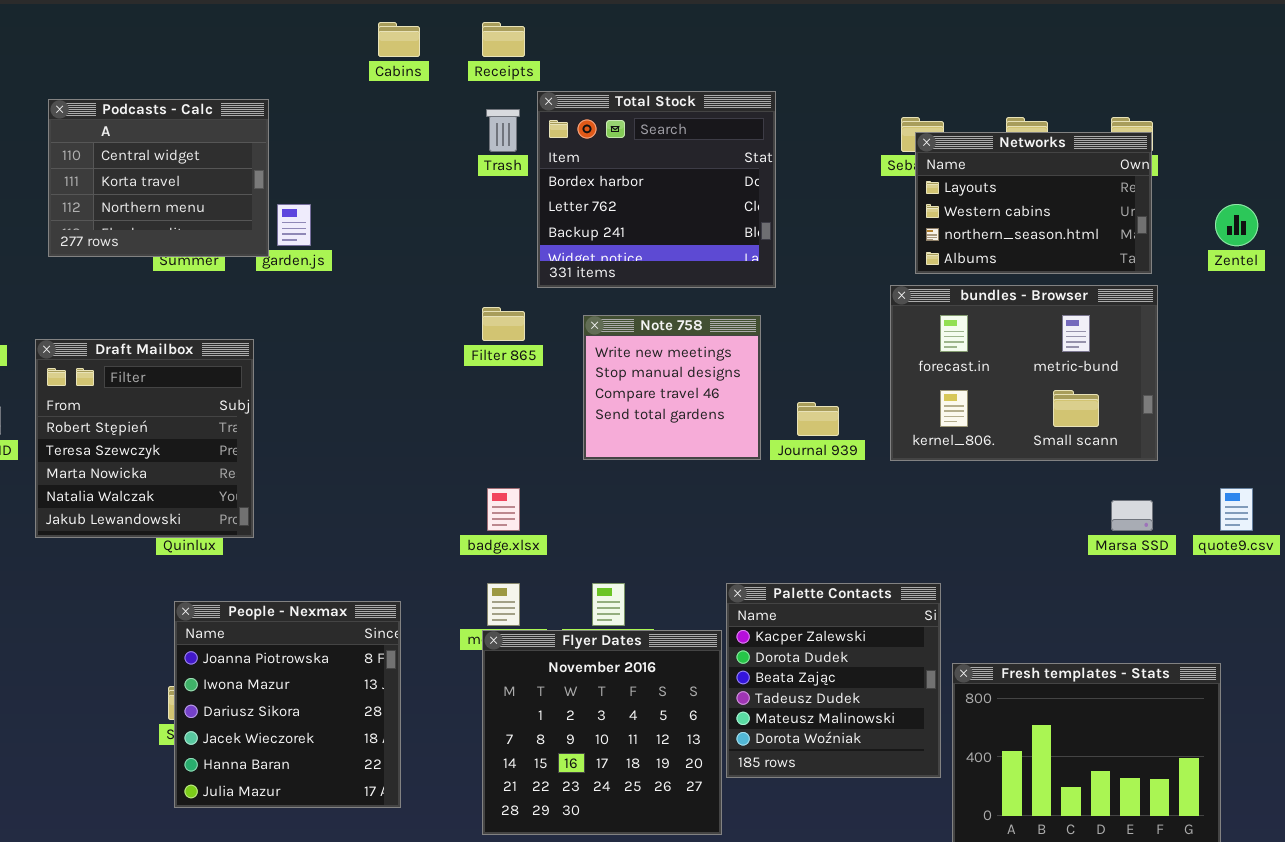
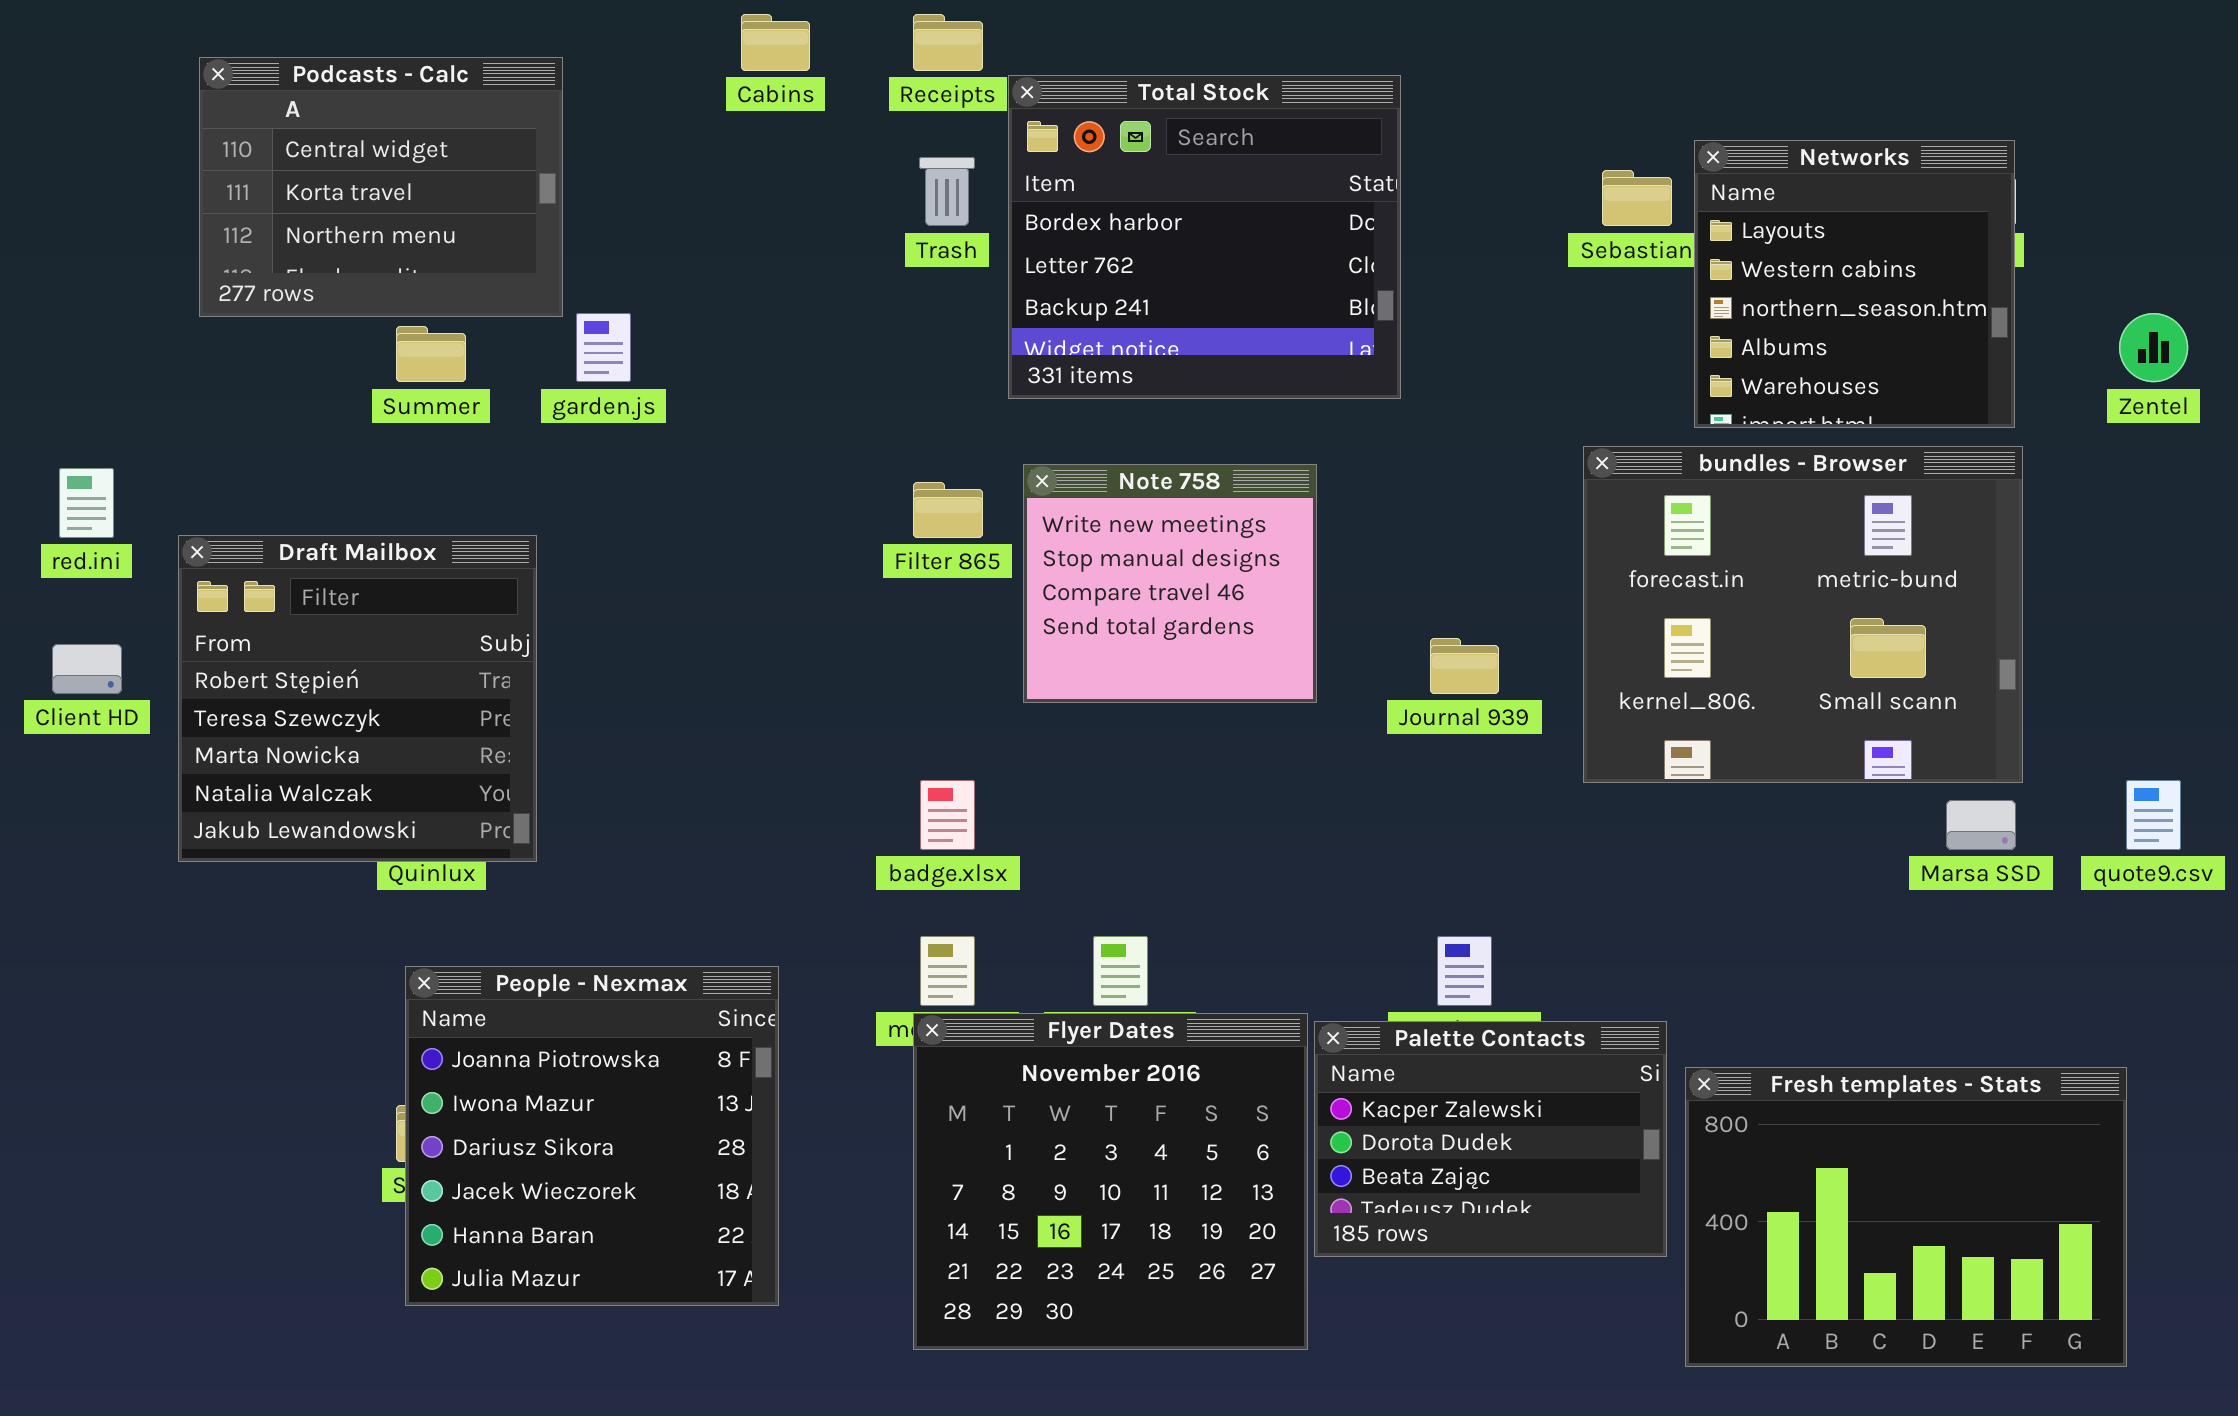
Total Stock: [537,91,776,288] -> [1008,75,1401,399], moved
Podcasts - Calc: [48,99,269,257] -> [199,57,563,317], moved
Networks: [915,132,1152,274] -> [1694,140,2015,428], resized
bundles - Browser: [890,285,1158,461] -> [1583,446,2023,783], resized
Note 758: [583,315,761,460] -> [1023,464,1317,703], moved
Palette Contacts: [726,583,941,778] -> [1314,1021,1667,1257], resized

